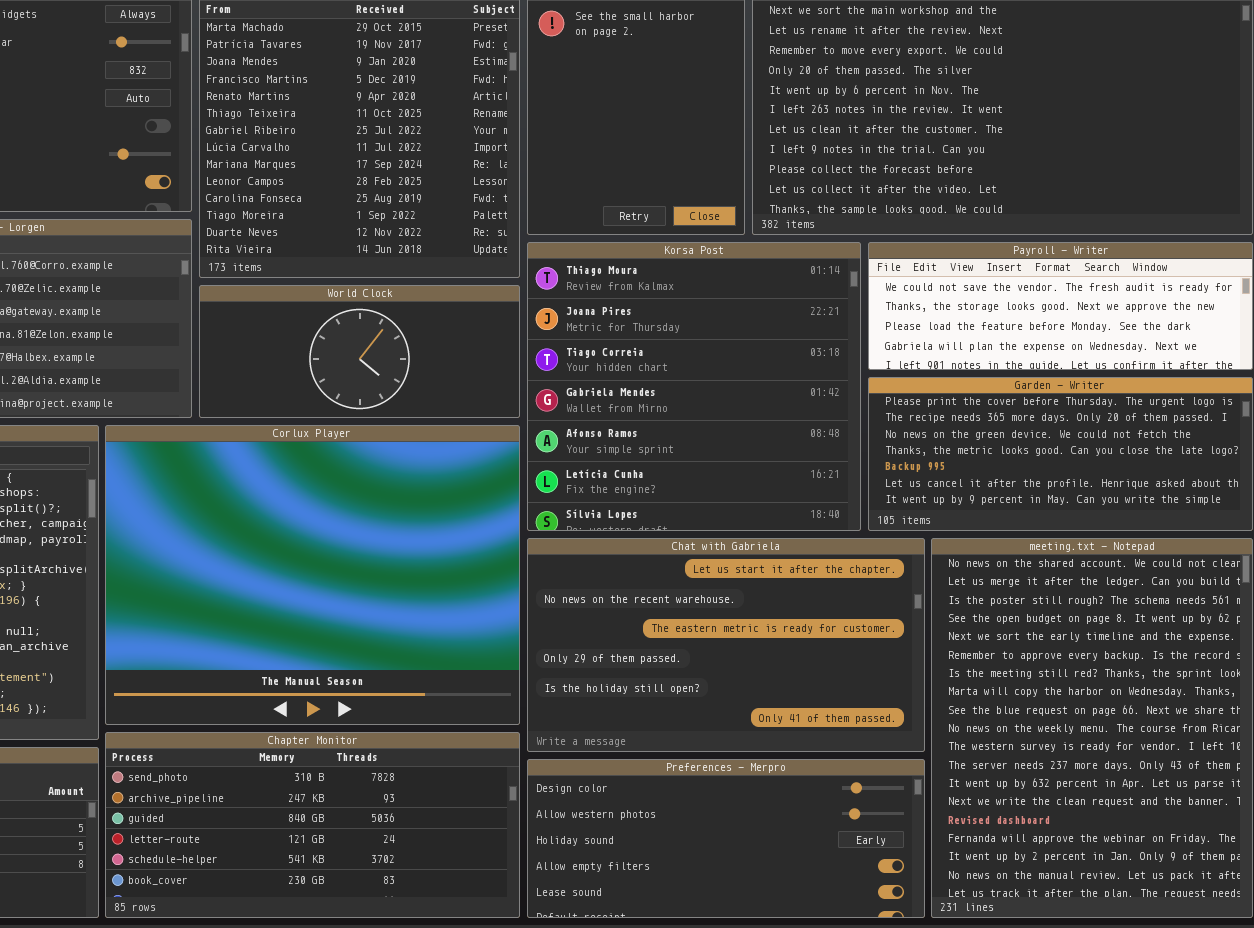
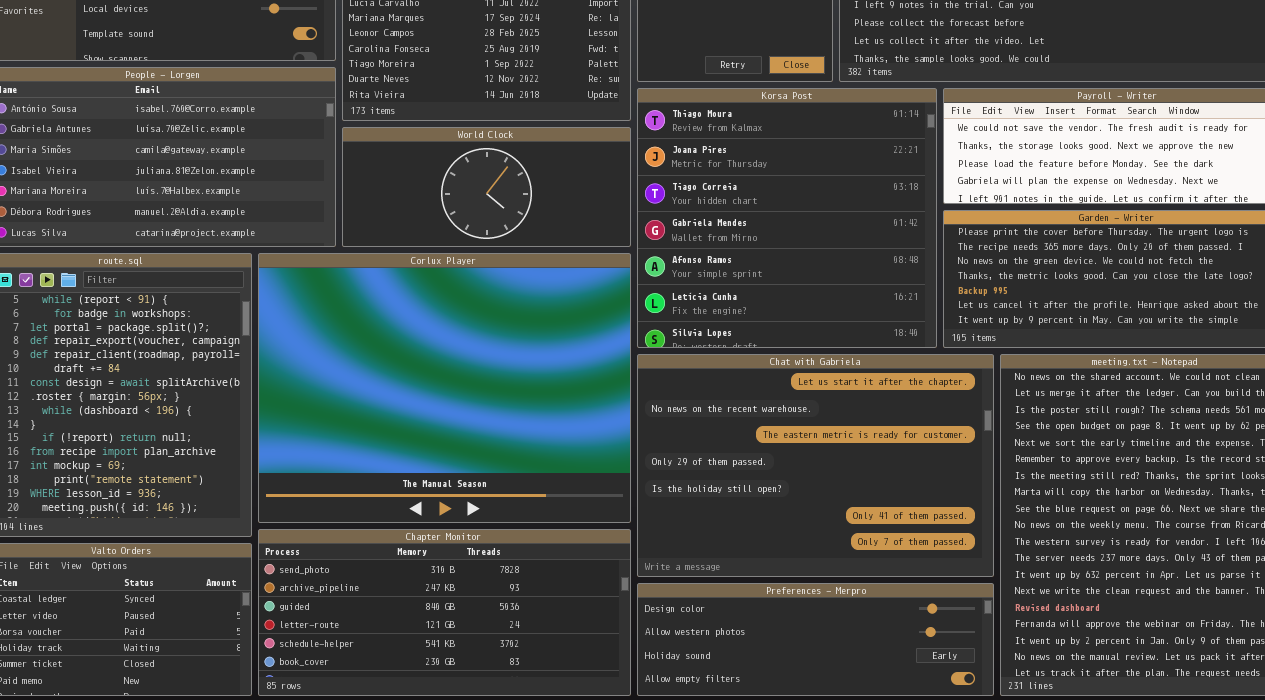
Chat with Gabriela: [527,538,925,752] -> [637,354,994,577], resized
Preferences - Merpro: [527,759,925,918] -> [637,583,994,696], resized

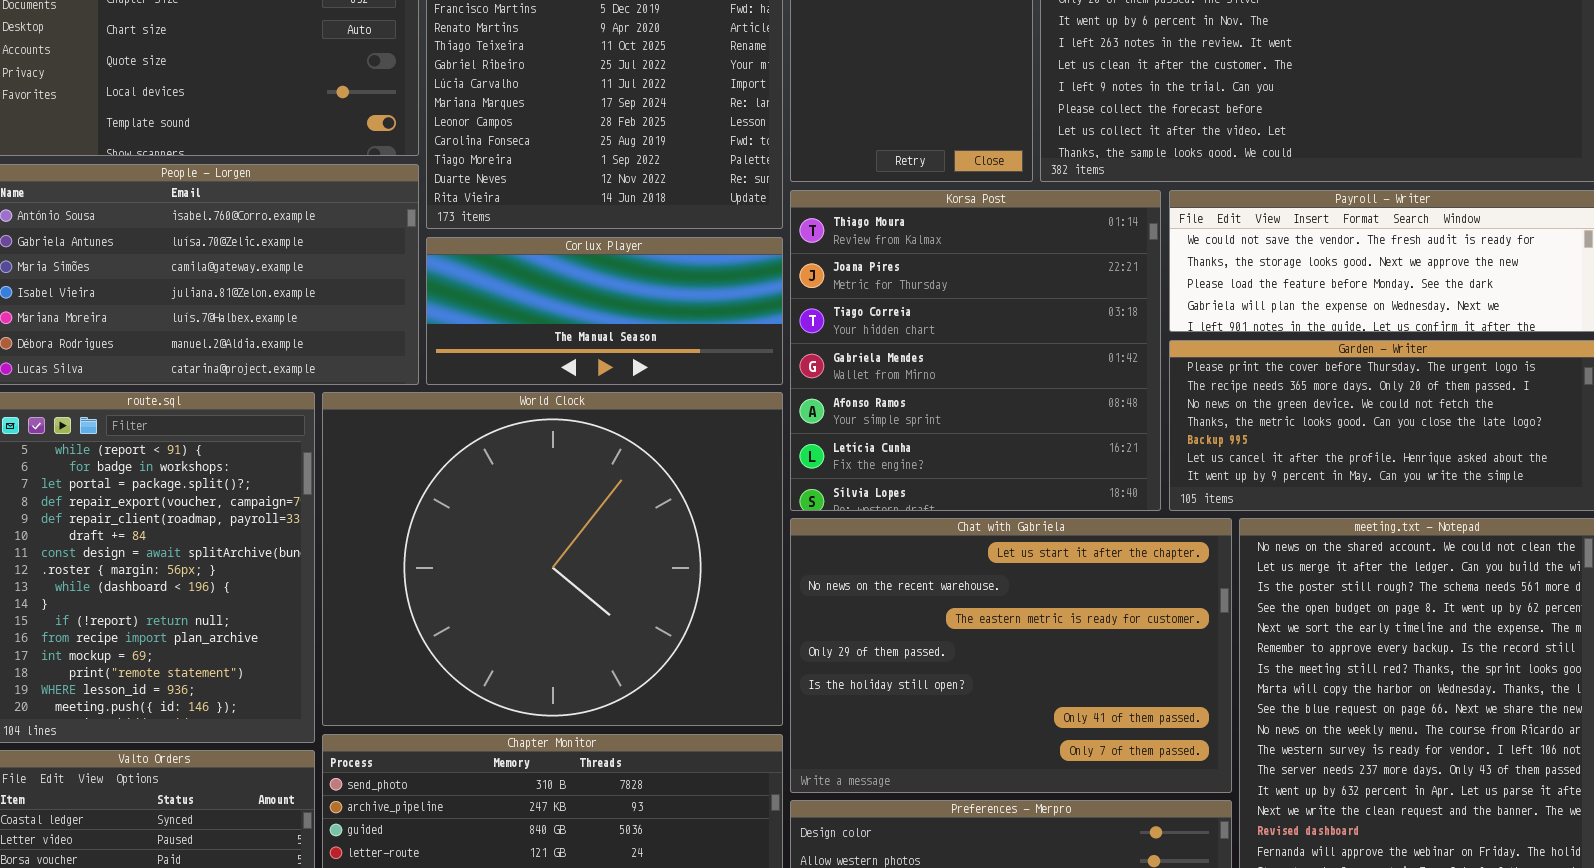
World Clock: [342,127,631,247] -> [322,392,783,726], moved, resized
Corlux Player: [258,253,631,523] -> [426,237,783,385], moved, resized

